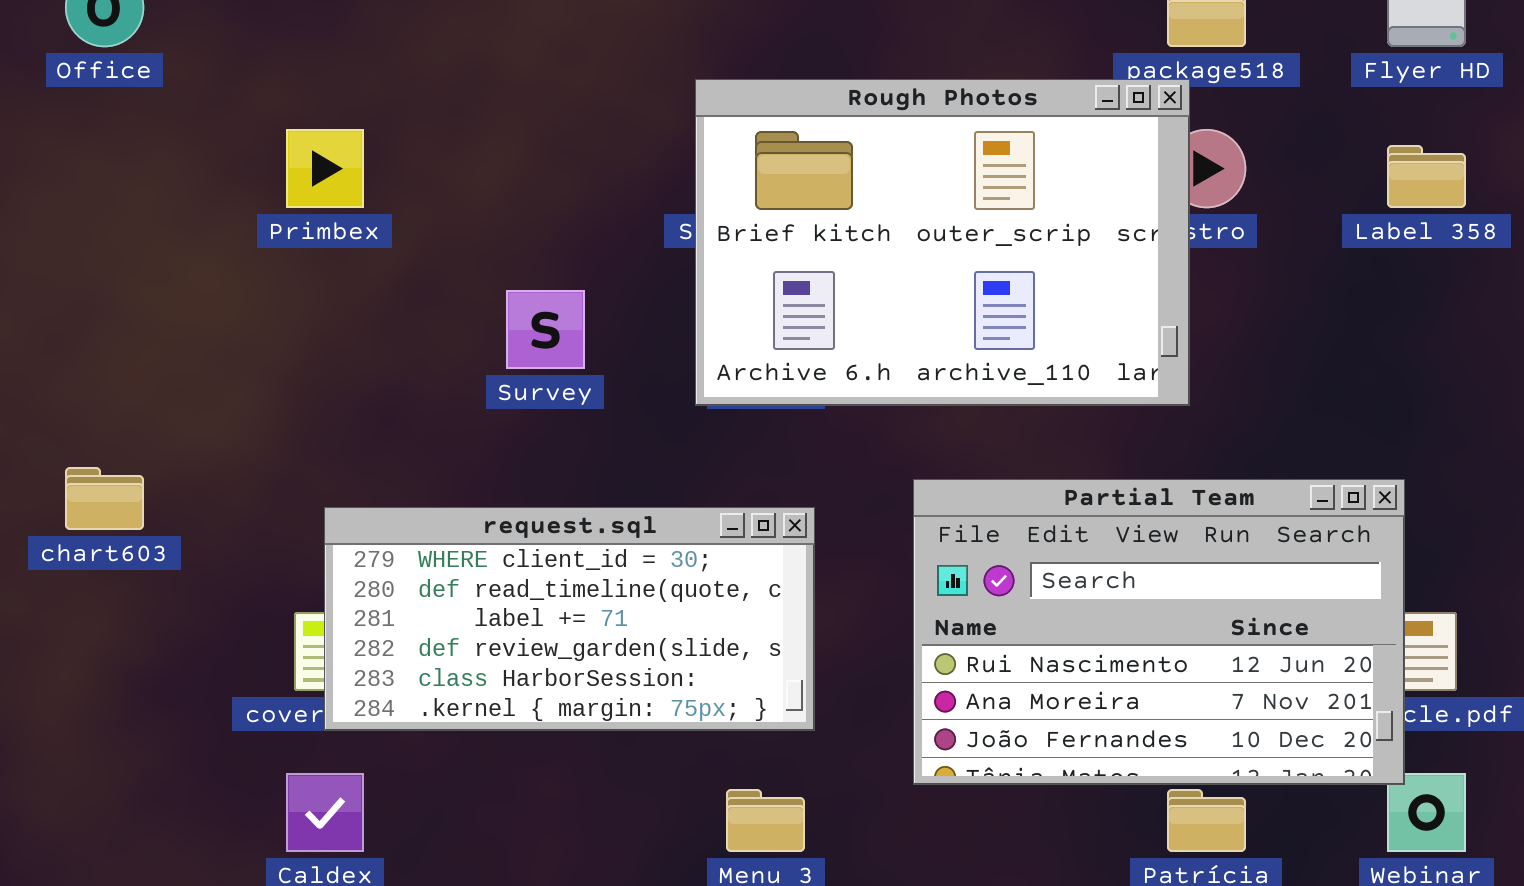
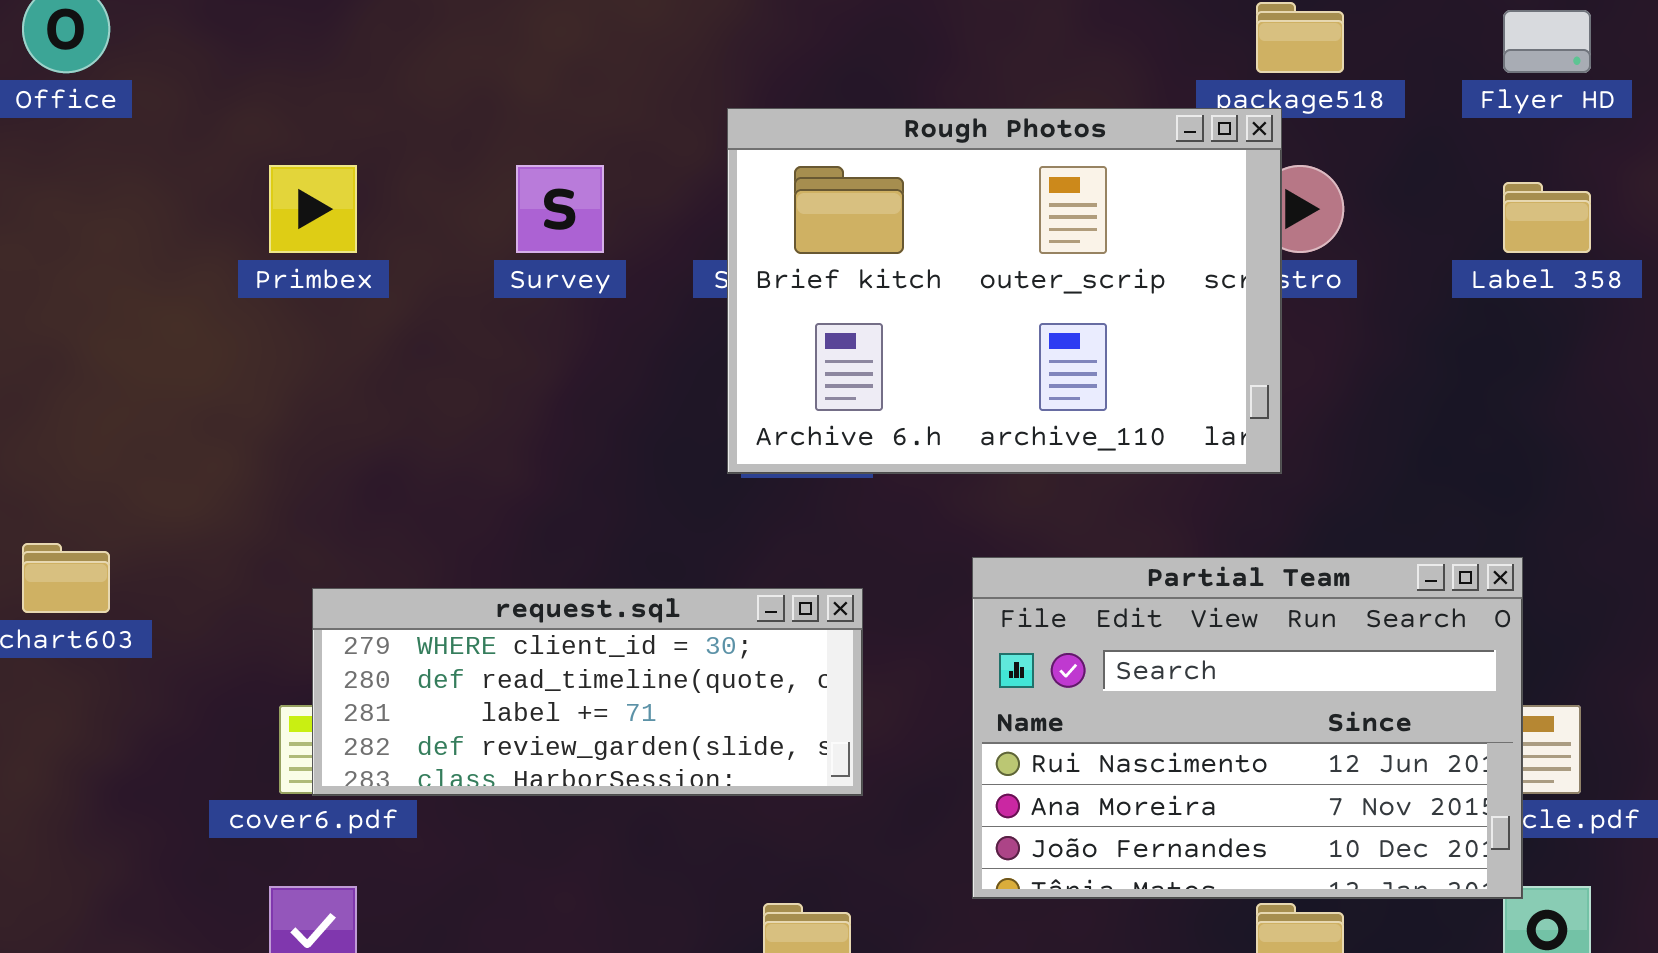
Survey: [506,290,585,369] -> [516,165,604,253], moved
request.sql: [324,507,815,731] -> [312,588,863,796], resized

